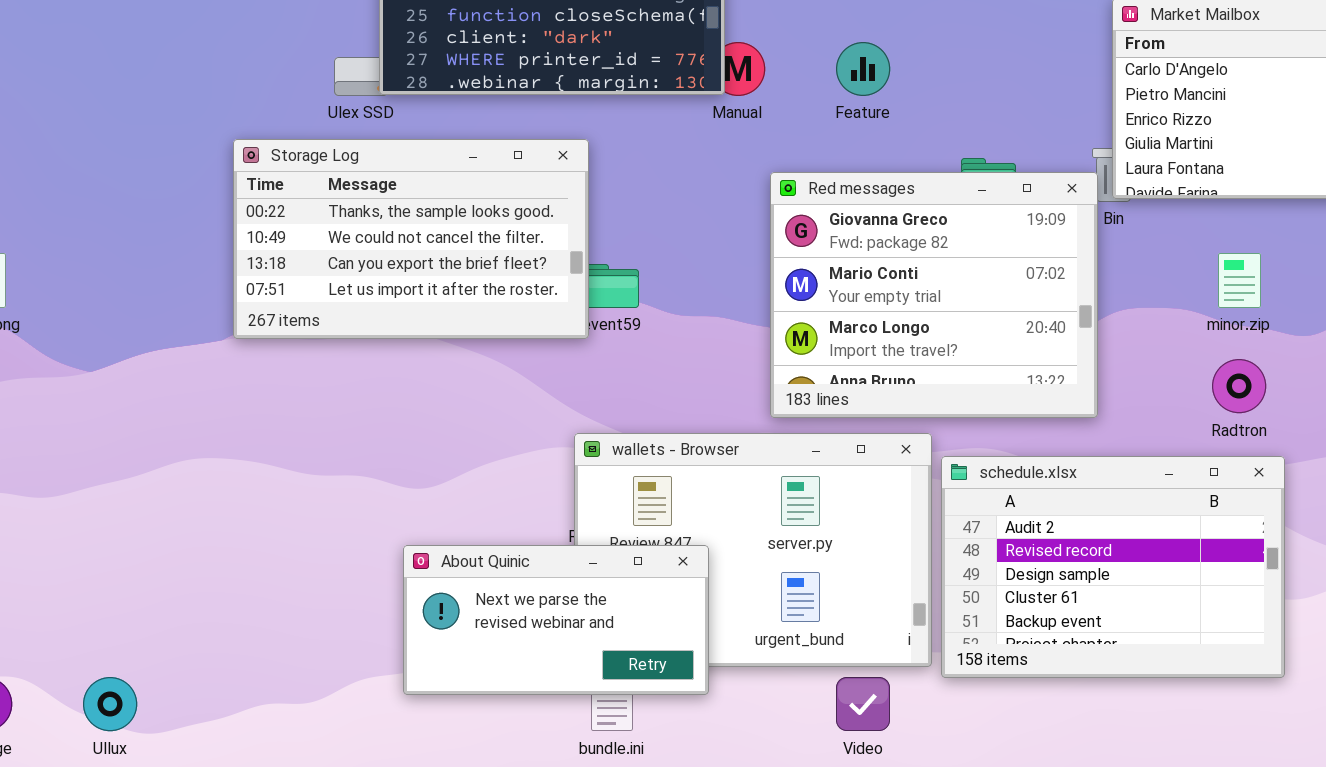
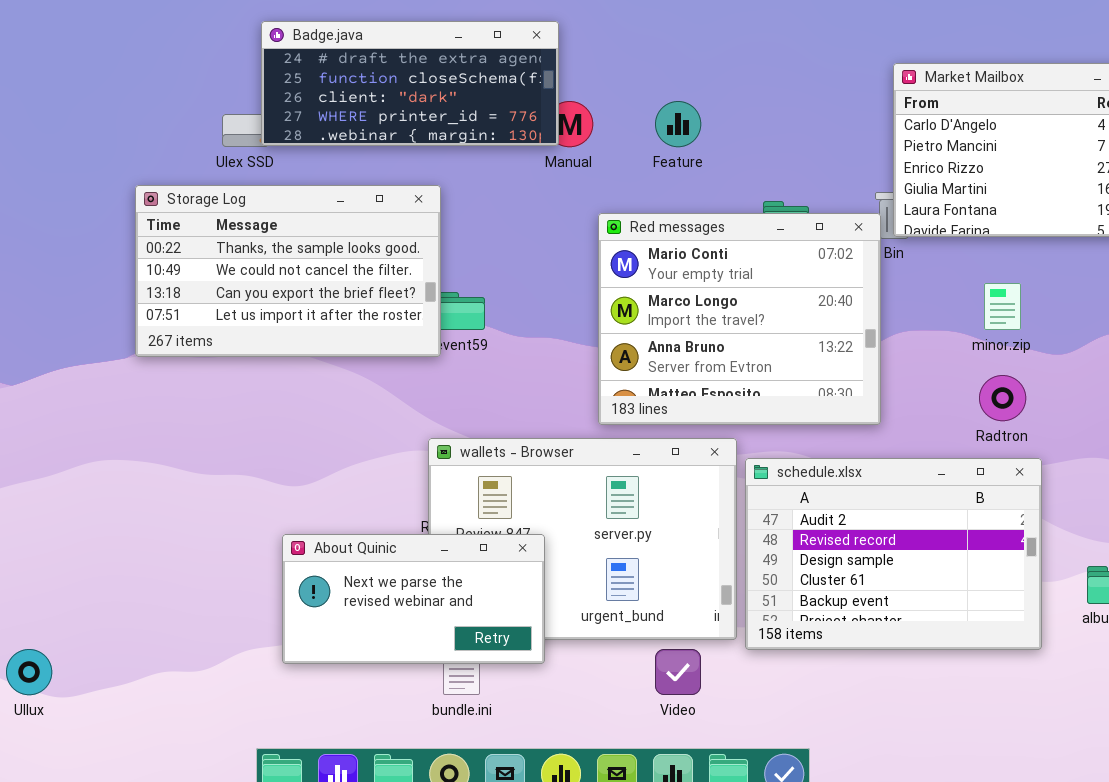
Red messages: [770,172,1098,418] -> [598,213,881,425], scrolled down 1 row

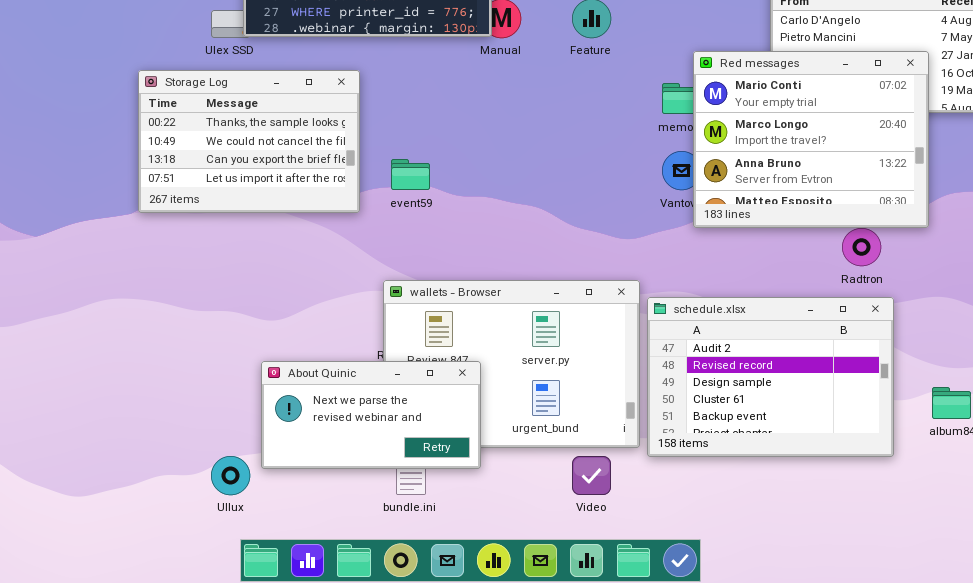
Storage Log: [135,185,441,357] -> [138,70,360,213], resized
Red messages: [598,213,881,425] -> [693,51,929,228], moved
Ullux: [6,649,52,695] -> [211,456,250,495], moved

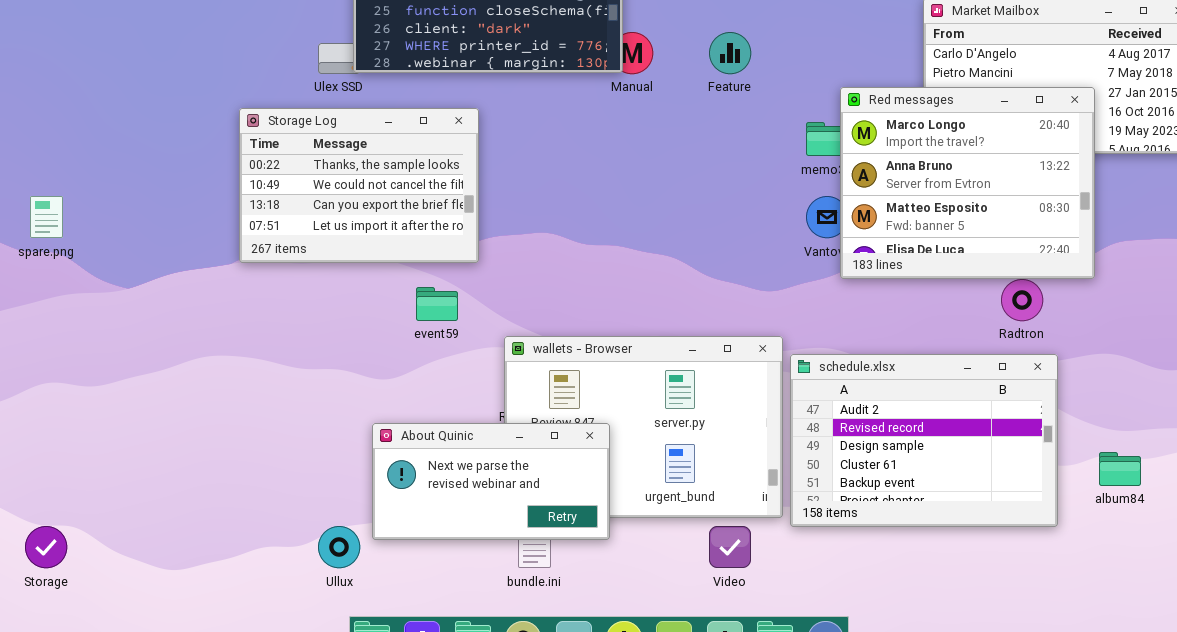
Red messages: [693,51,929,228] -> [840,87,1095,279], scrolled down 1 row
event59: [391,159,430,190] -> [416,287,458,321], moved

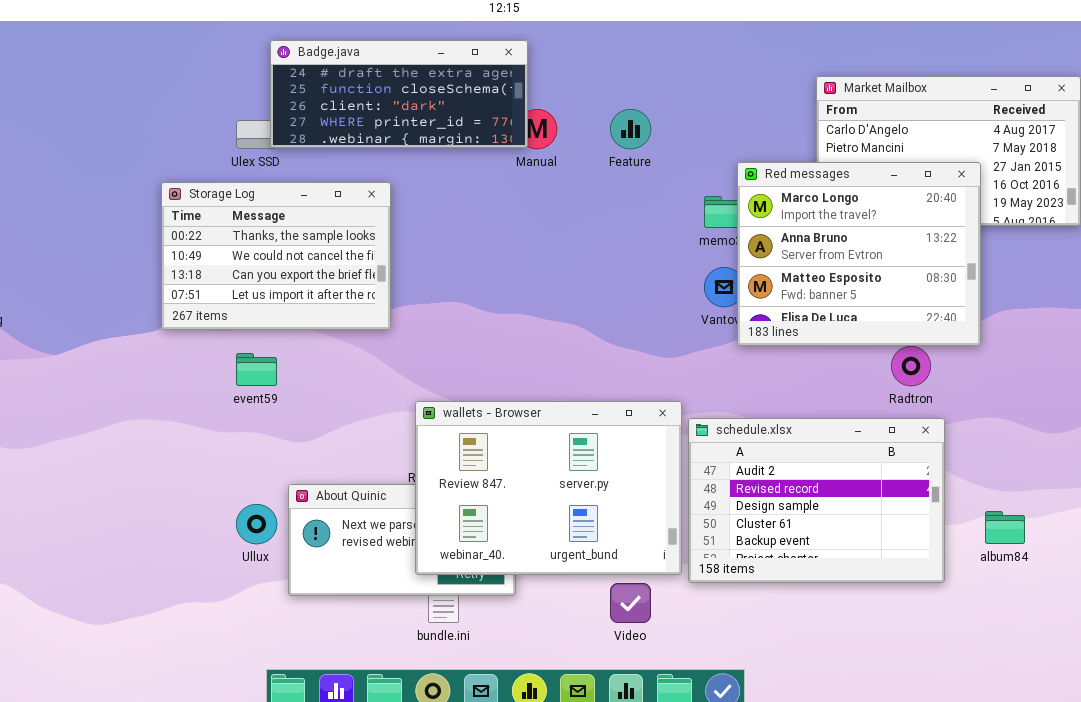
event59: [416,287,458,321] -> [236,353,277,386], moved
wallets - Browser: [504,336,783,518] -> [415,401,682,575], raised
Ullux: [318,526,360,568] -> [236,504,277,544], moved

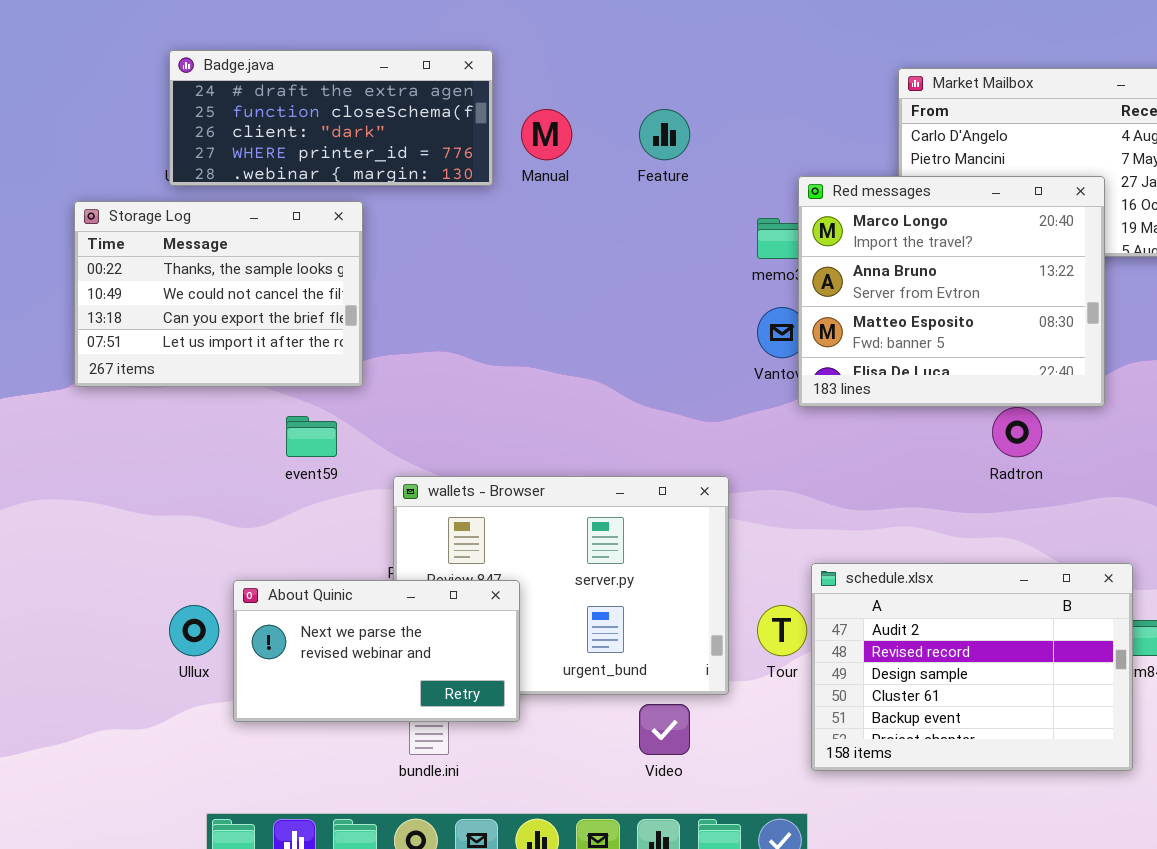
Badge.java: [270,40,528,148] -> [169,50,493,186], moved
event59: [236,353,277,386] -> [286,416,337,457], moved
schedule.xlsx: [688,418,945,583] -> [811,563,1133,771], moved
About Quinic: [288,484,516,596] -> [233,580,520,722], raised

